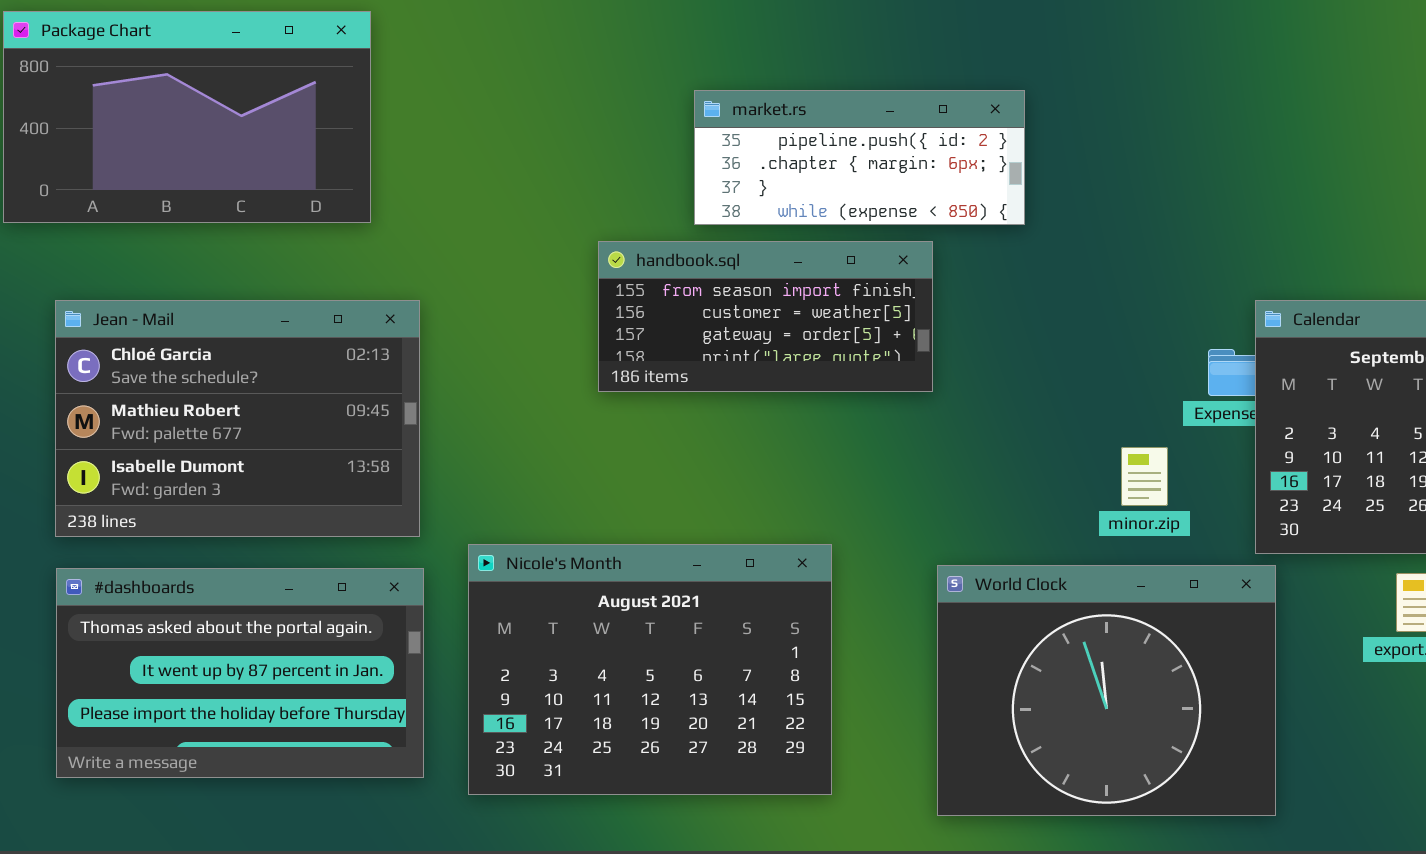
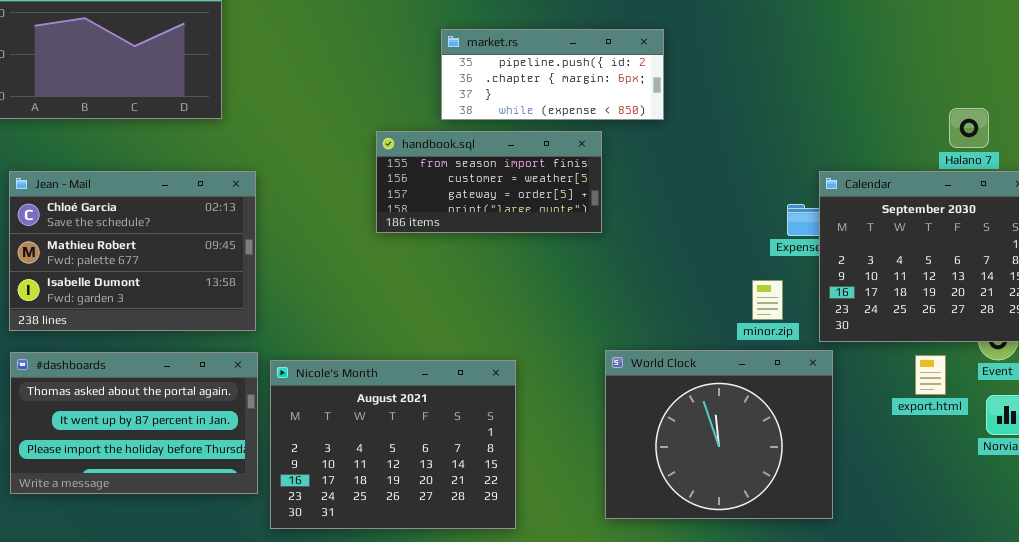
minor.zip: [1121,447,1168,506] -> [752,280,783,320], moved
Nicole's Month: [468,544,832,795] -> [270,360,516,529], moved

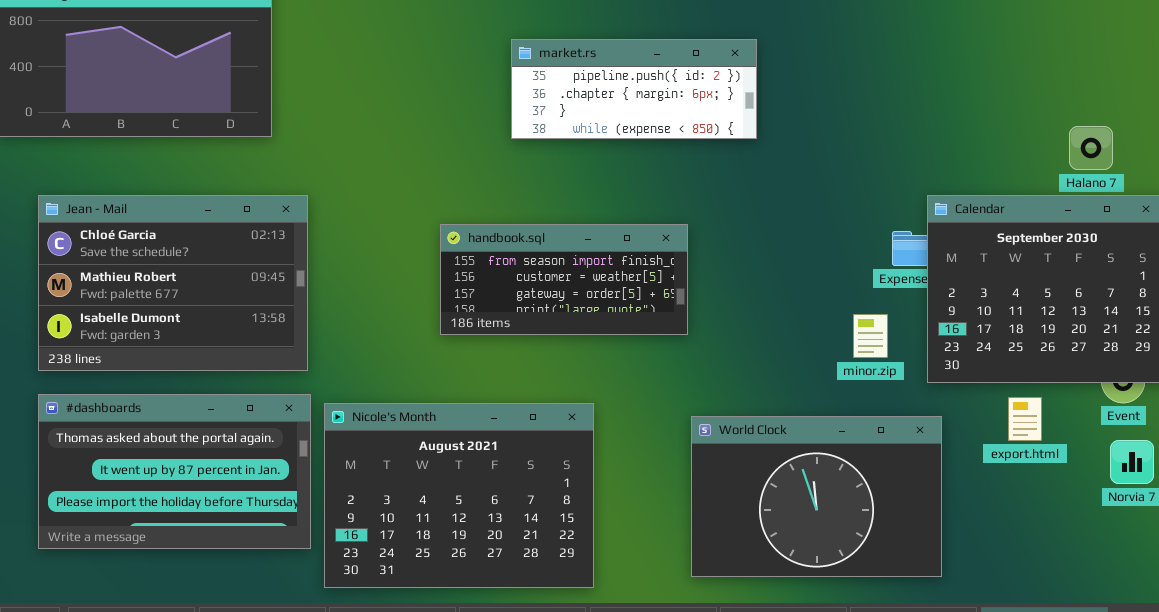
handbook.sql: [376,131,602,233] -> [440,224,688,335], moved
World Clock: [605,350,833,519] -> [691,416,942,577], resized
export.html: [915,355,946,395] -> [1008,397,1042,441], moved

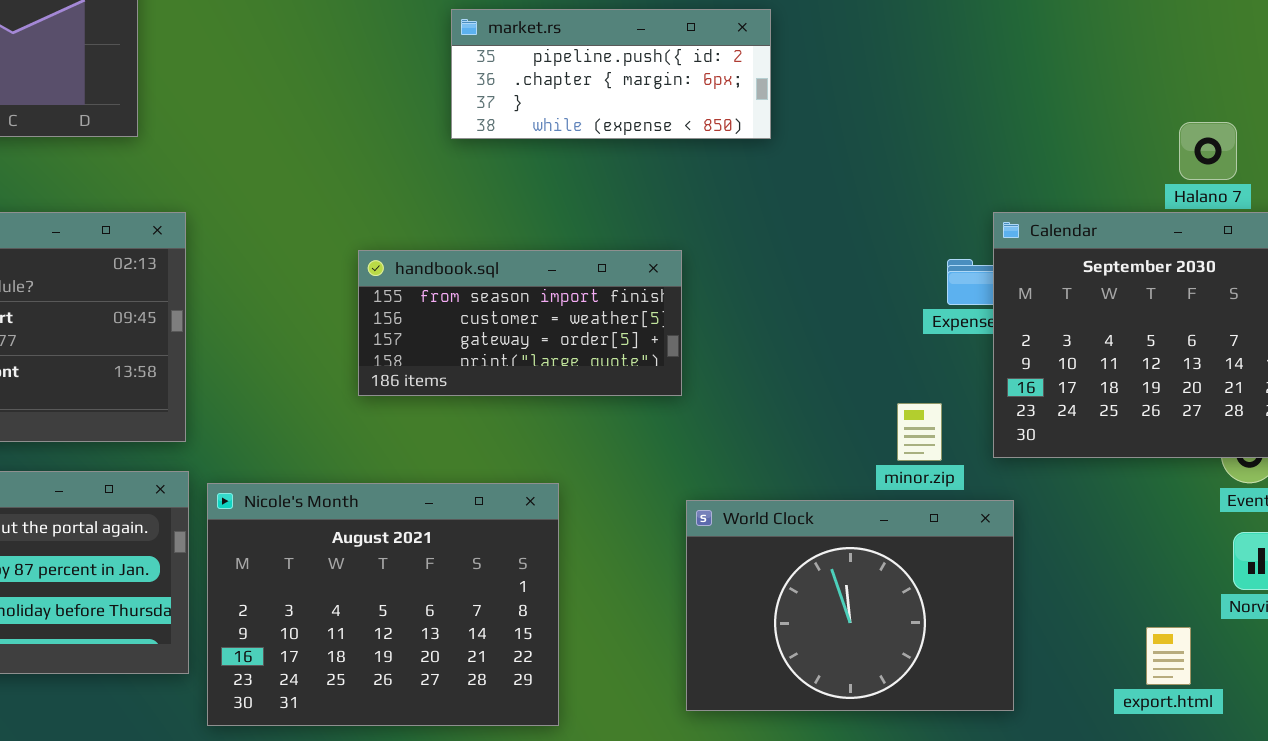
minor.zip: [853,314,888,358] -> [897,403,942,461], moved
export.html: [1008,397,1042,441] -> [1146,627,1191,685], moved

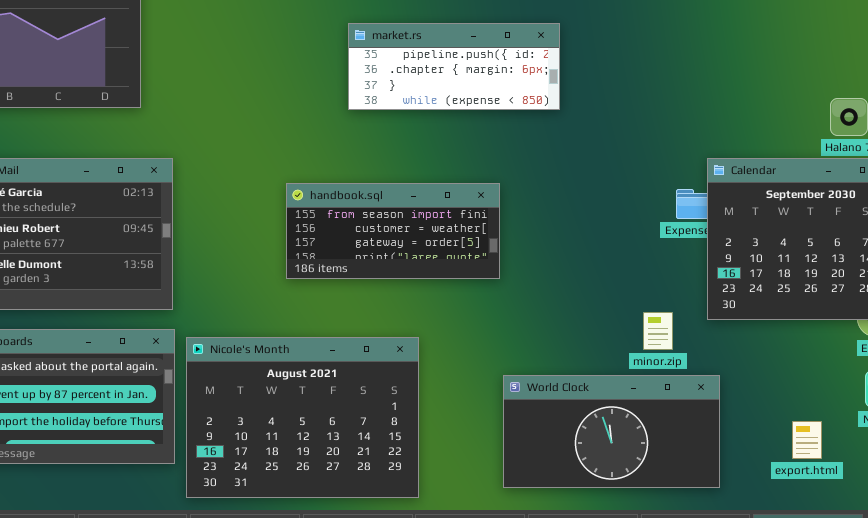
minor.zip: [897,403,942,461] -> [643,312,673,350], moved
World Clock: [686,500,1014,711] -> [503,375,720,488], resized
export.html: [1146,627,1191,685] -> [792,421,822,459], moved

